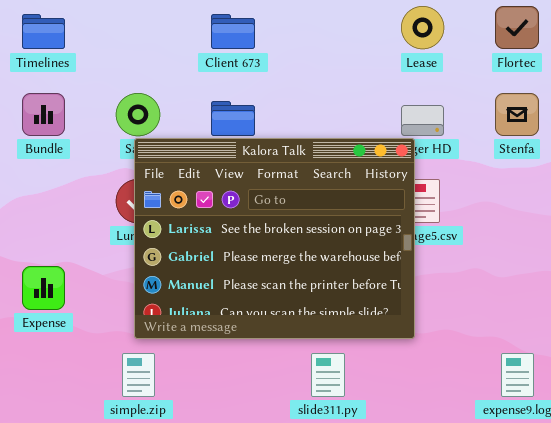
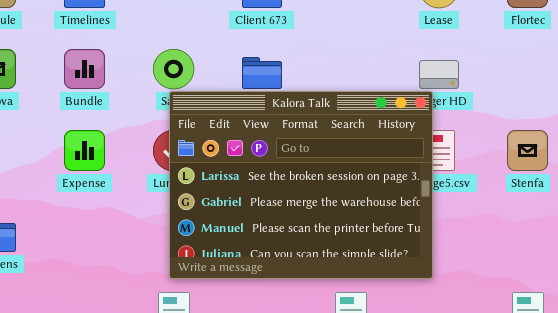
Stenfa: [495,93,539,136] -> [507,130,548,171], moved
Expense: [22,266,65,310] -> [64,130,105,171], moved

